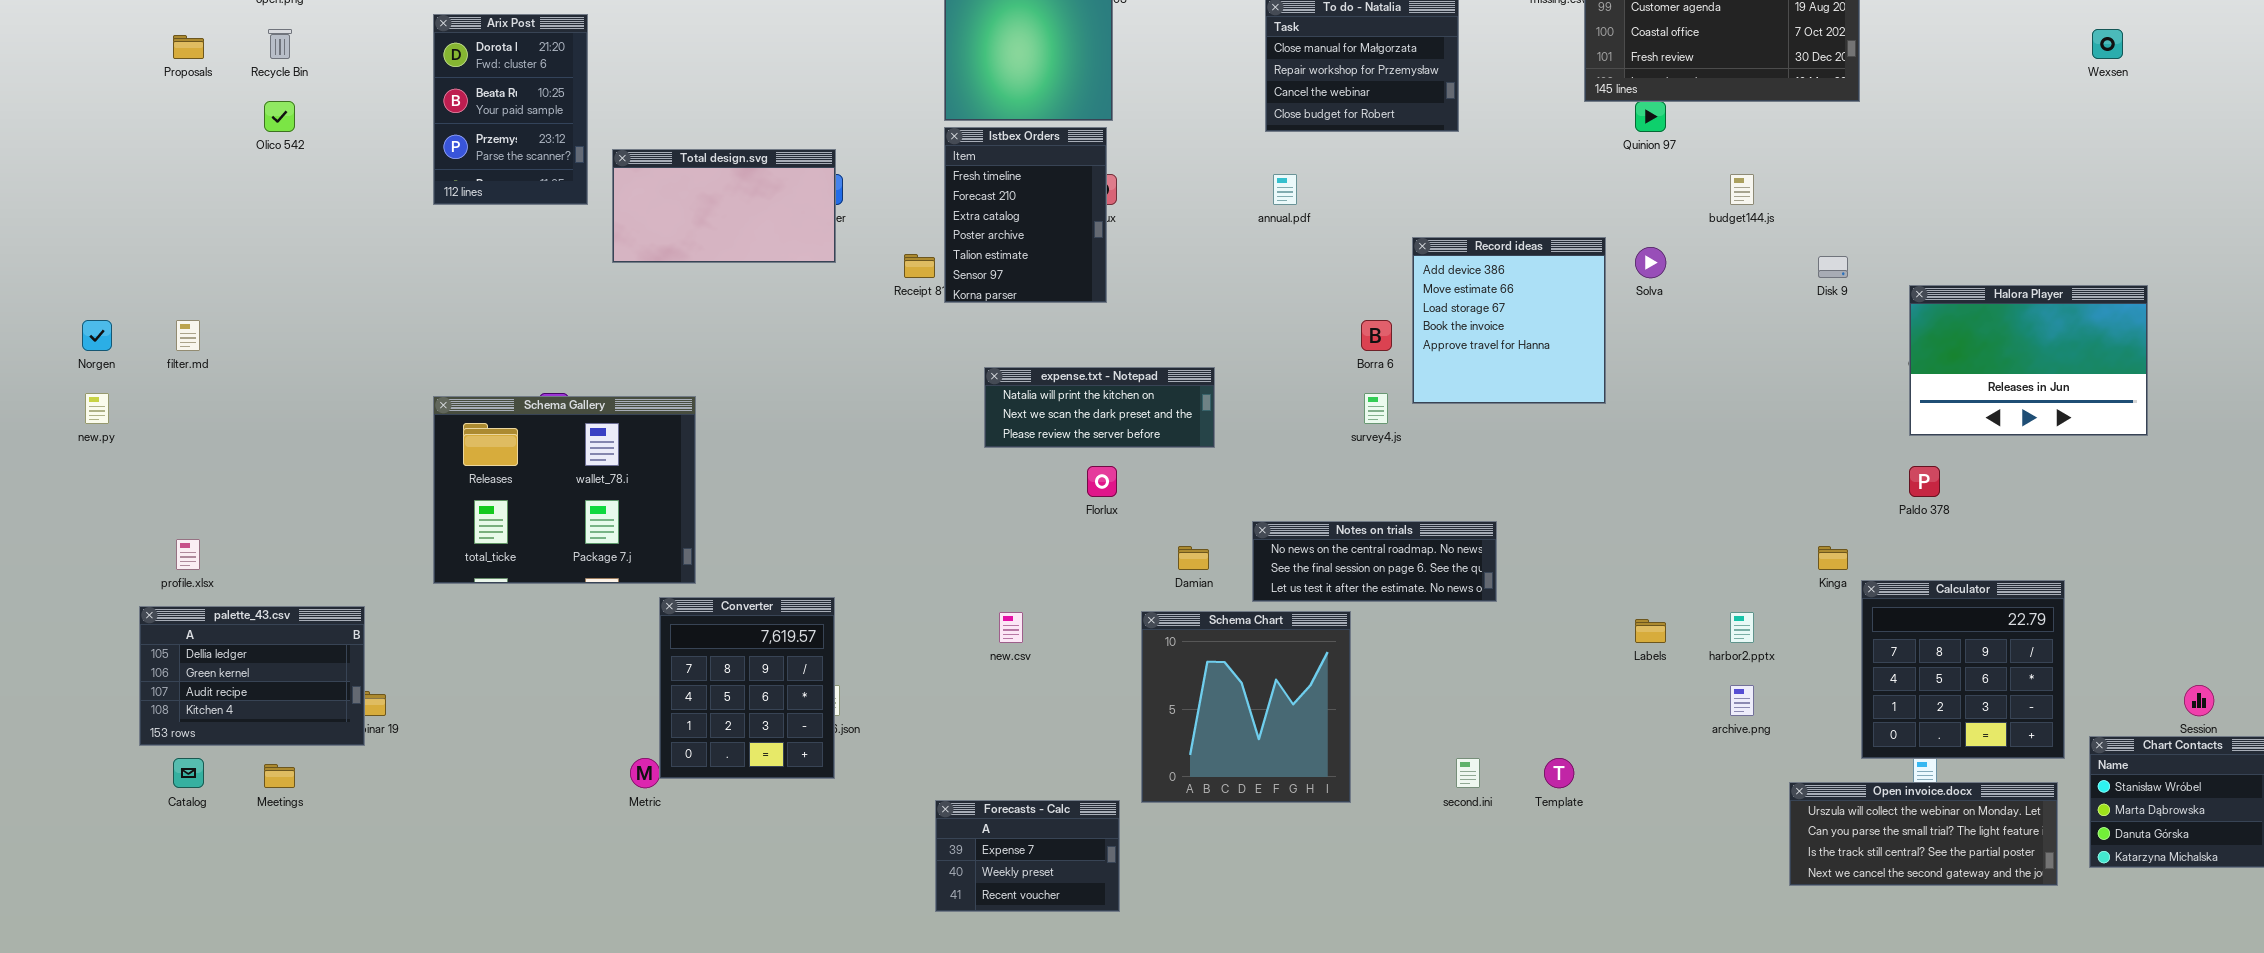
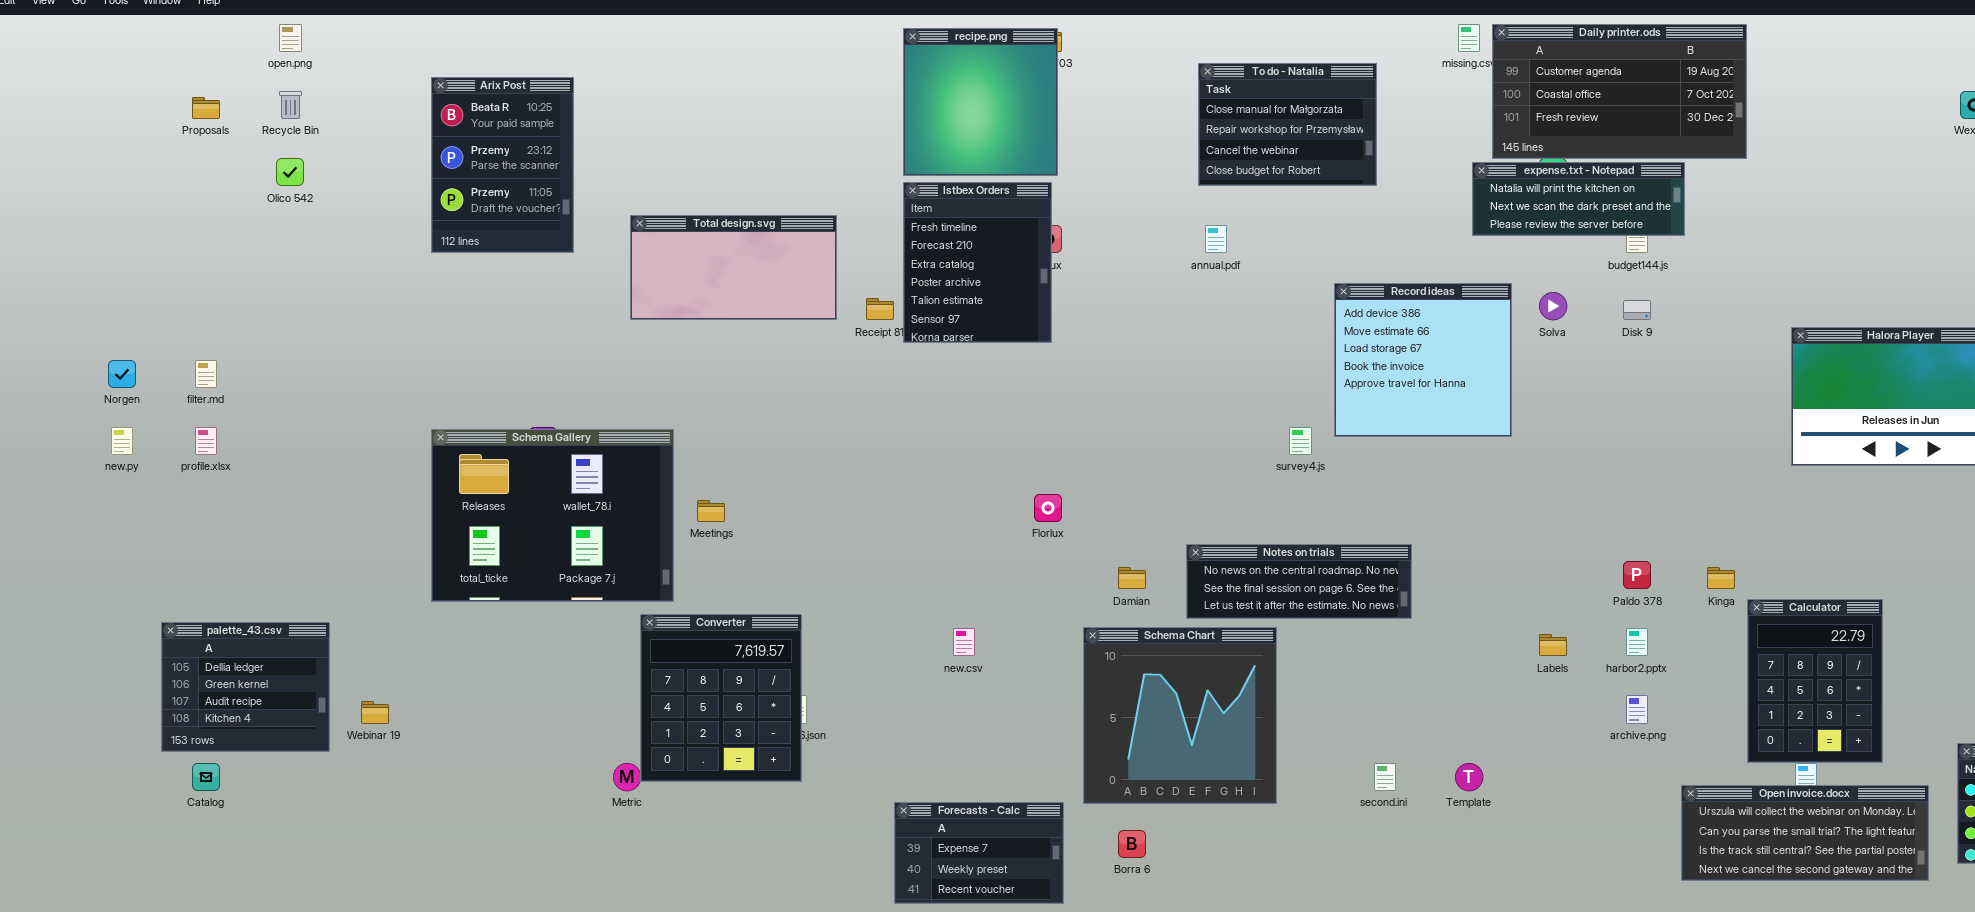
Arix Post: [433,14,588,205] -> [431,77,574,253], scrolled down 1 row
Total design.svg: [612,149,836,263] -> [630,215,837,320], moved
Disk 9: [1818,256,1848,278] -> [1623,300,1651,320], moved
Borra 6: [1361,320,1392,351] -> [1118,830,1146,858], moved
expense.txt - Notepad: [984,367,1215,448] -> [1472,162,1685,236], moved
Paldo 378: [1909,466,1940,497] -> [1623,561,1651,589], moved
profile.xlsx: [176,539,200,570] -> [195,427,217,455], moved
Calculator: [1861,580,2065,759] -> [1747,599,1883,763], resized
palette_43.csv: [139,606,365,746] -> [161,622,330,752], resized
Meetings: [264,764,295,788] -> [697,500,725,522], moved

